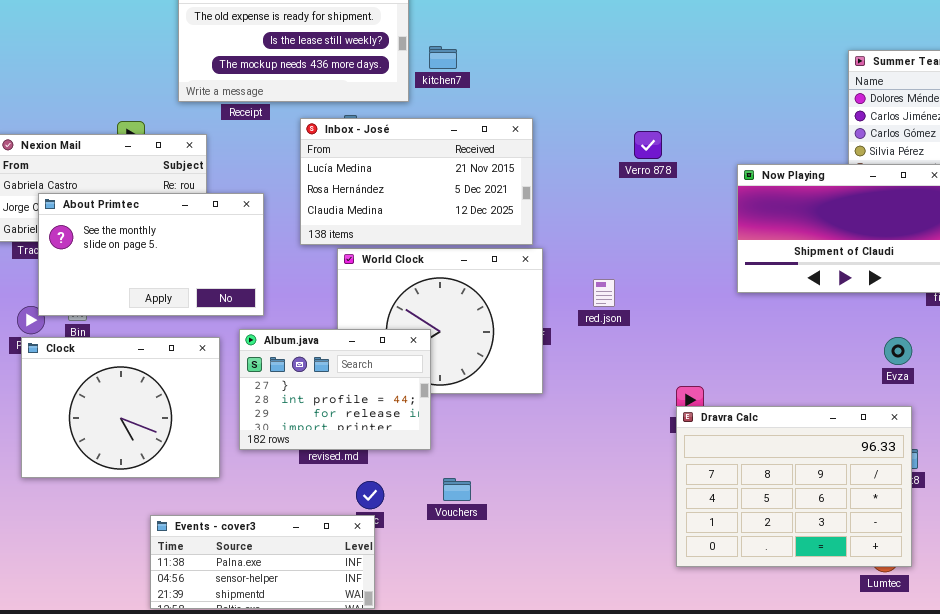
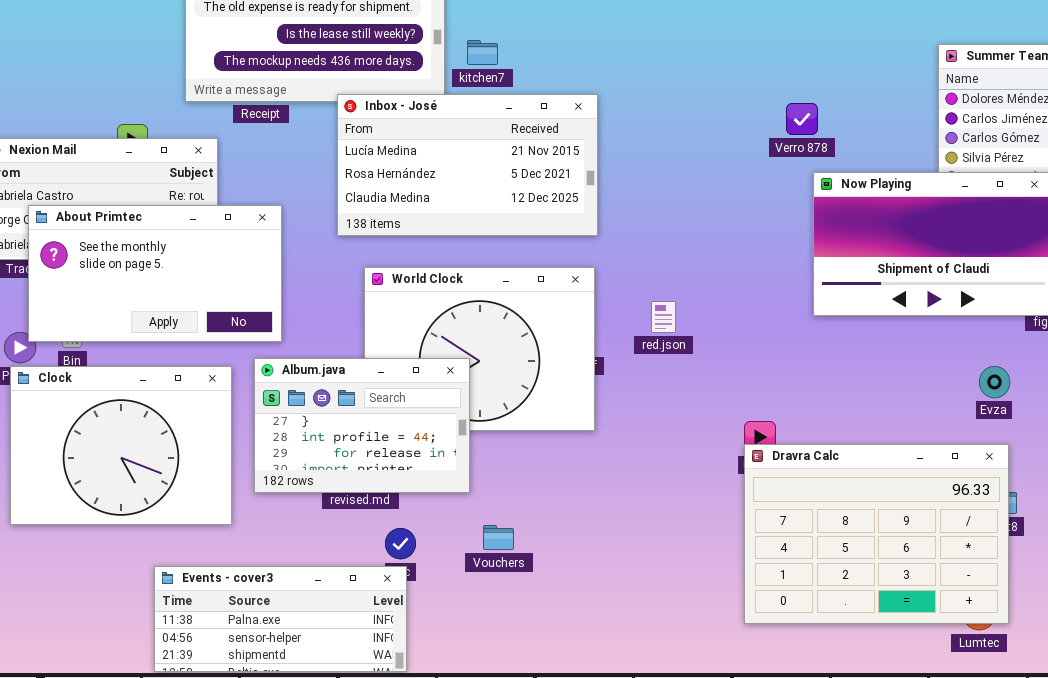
Inbox - José: [300,118,533,245] -> [337,94,598,236], moved
Verro 878: [634,131,662,159] -> [786,103,818,135], moved

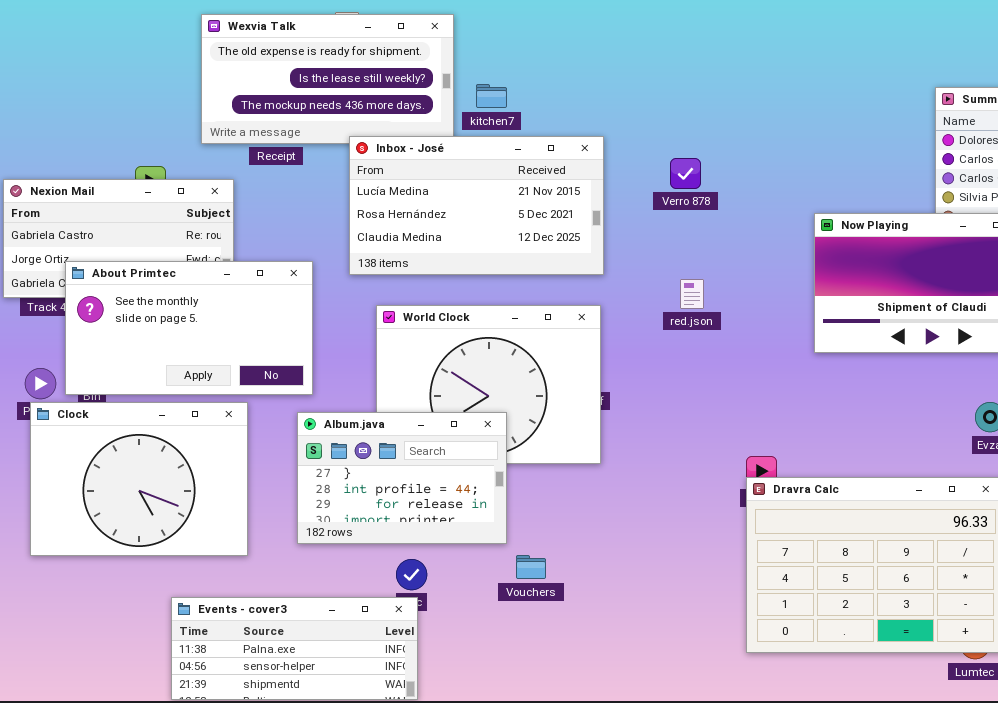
Verro 878: [786,103,818,135] -> [670,158,701,189], moved
About Primtec: [28,205,282,342] -> [65,261,313,395], moved
red.json: [651,301,676,333] -> [680,279,704,309], moved
Album.java: [254,358,470,493] -> [297,412,507,544], moved
Vouchers: [483,525,514,550] -> [516,555,546,579], moved

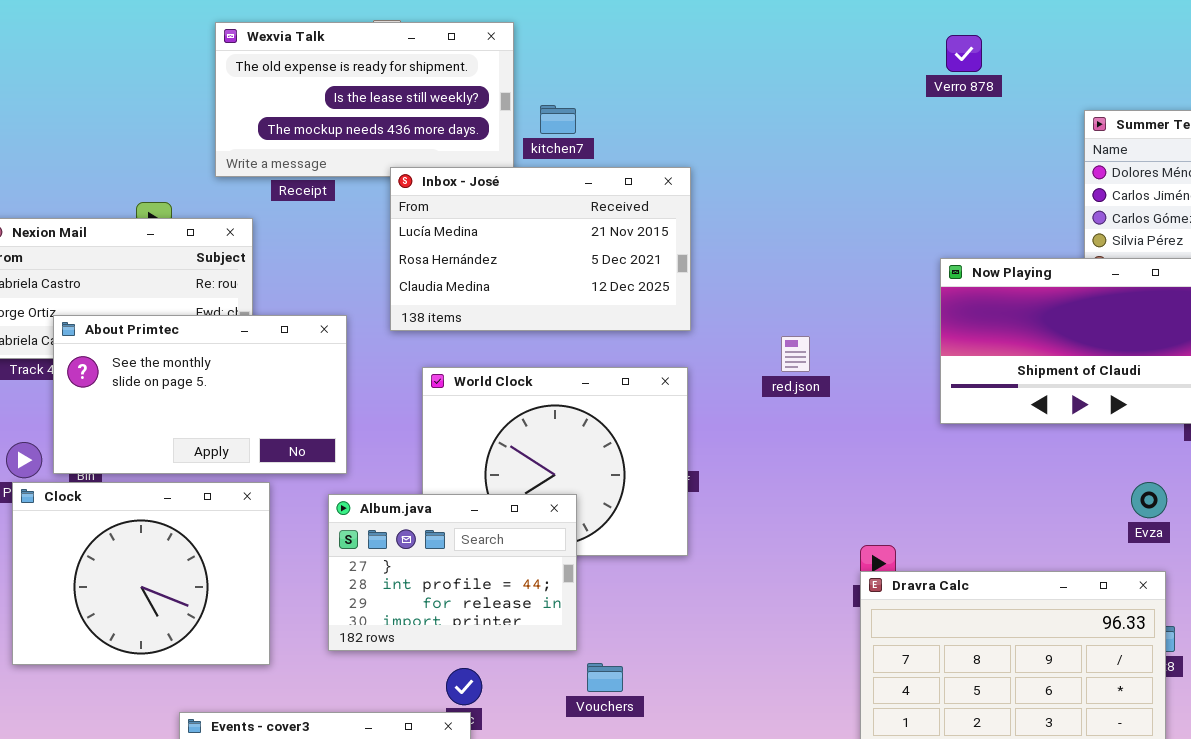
Verro 878: [670,158,701,189] -> [946,35,982,72], moved

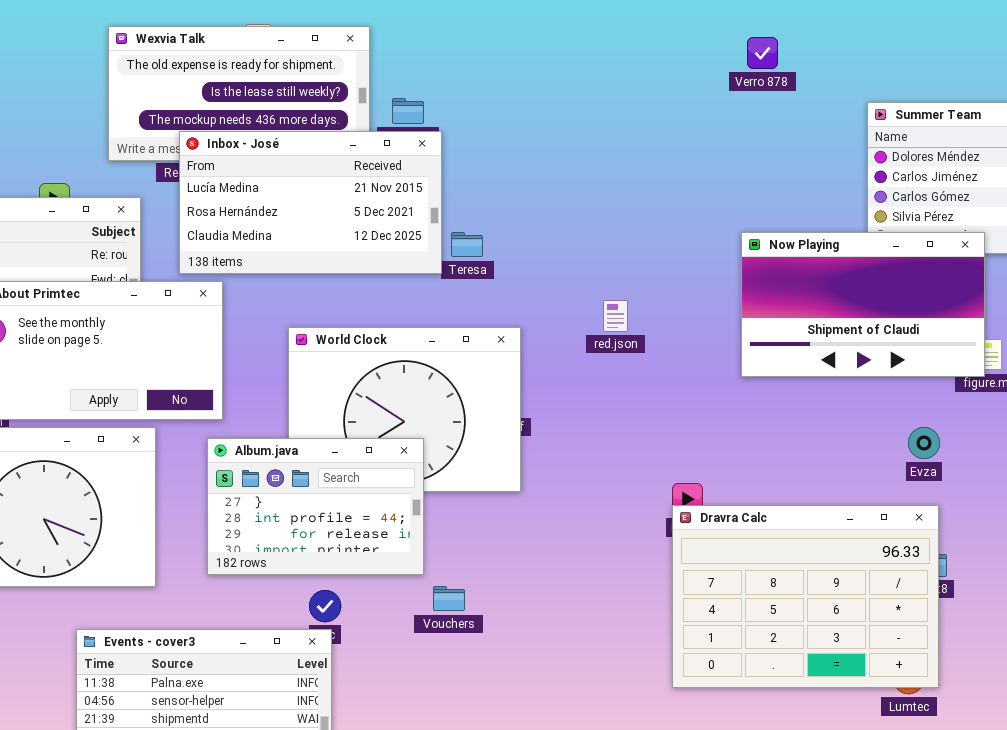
Inbox - José: [390,167,691,331] -> [179,131,442,274], moved

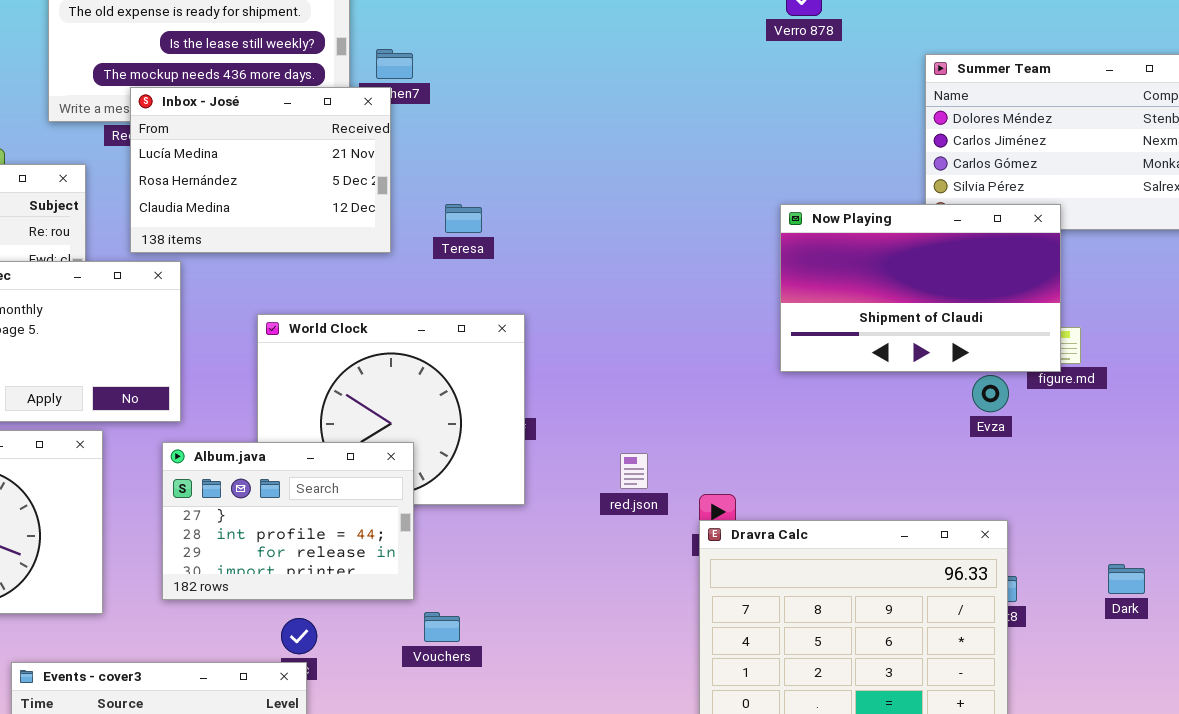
Inbox - José: [179,131,442,274] -> [130,87,391,253], resized
red.json: [603,300,628,332] -> [620,453,648,489], moved
Evza: [908,427,940,459] -> [972,375,1009,412], moved

